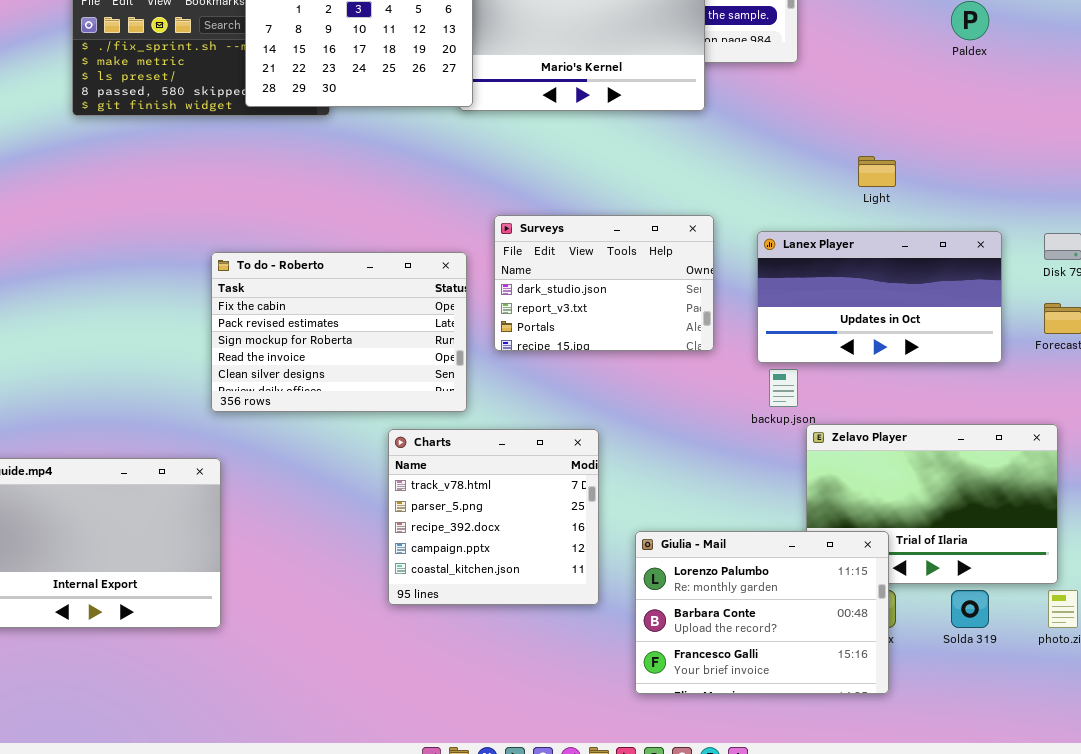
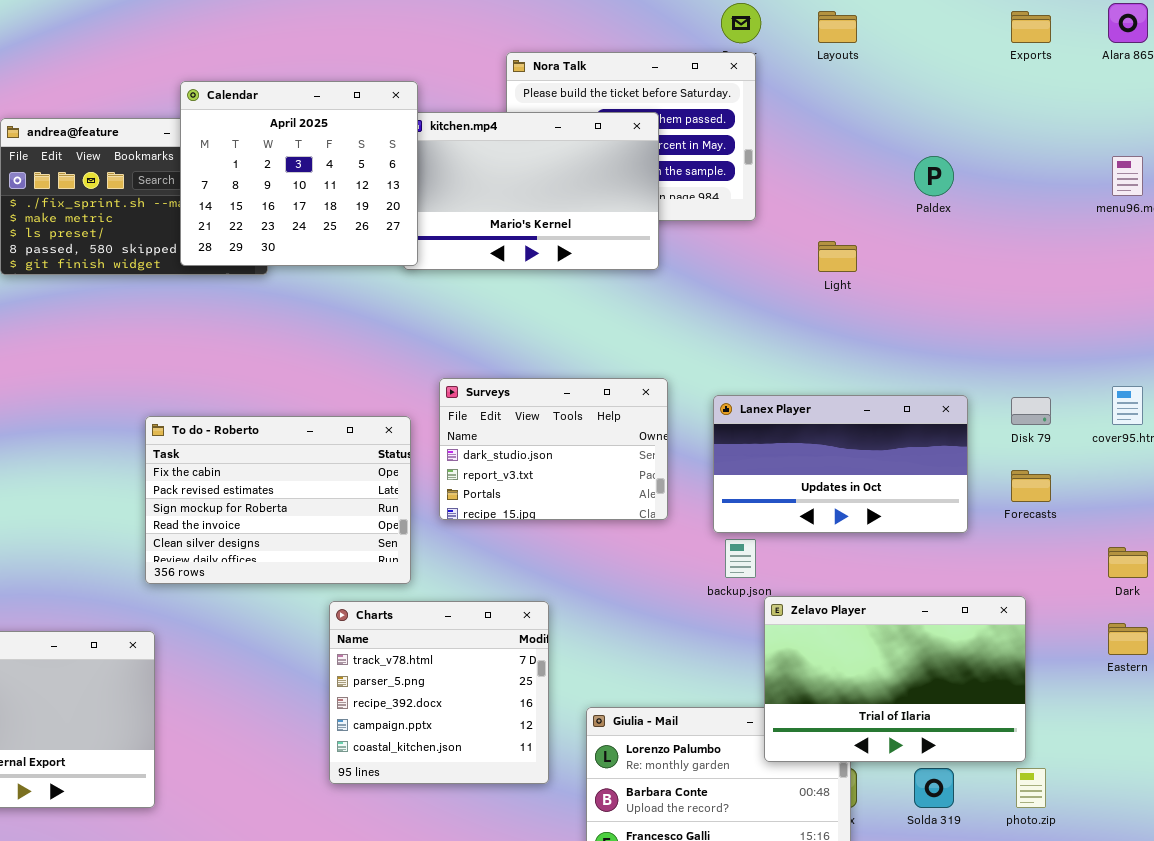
Light: [858,156,896,187] -> [818,241,857,272], moved
Zelavo Player: [806,424,1058,584] -> [764,596,1026,762], raised

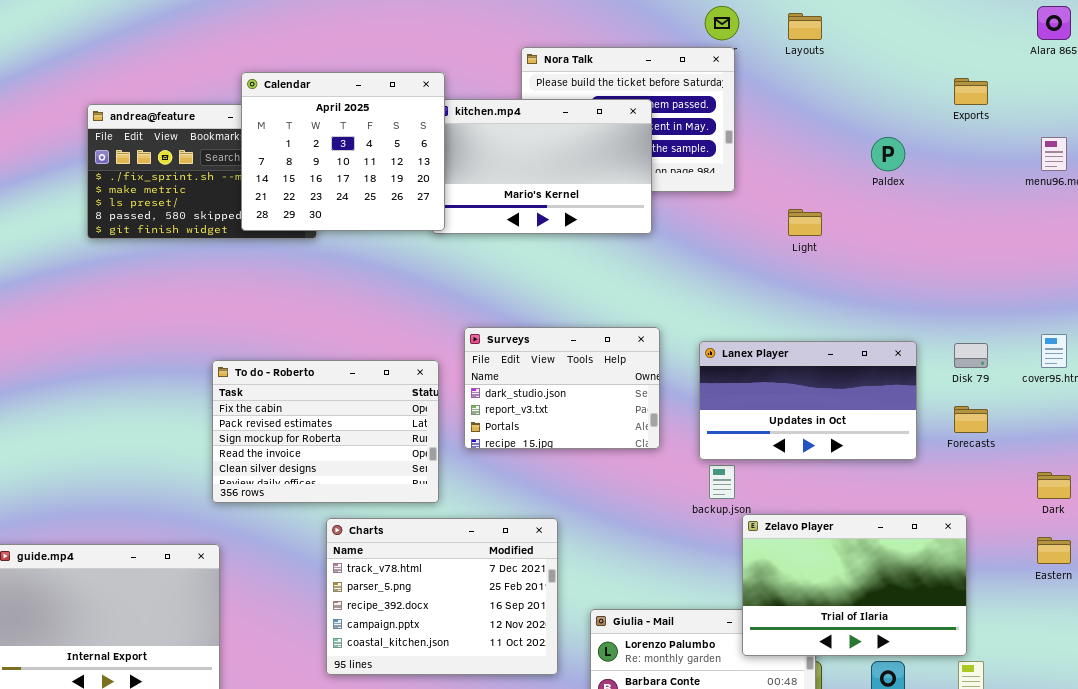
Exports: [1011,11,1051,43] -> [954,78,988,105], moved
Charts: [329,601,549,784] -> [326,518,558,675], resized

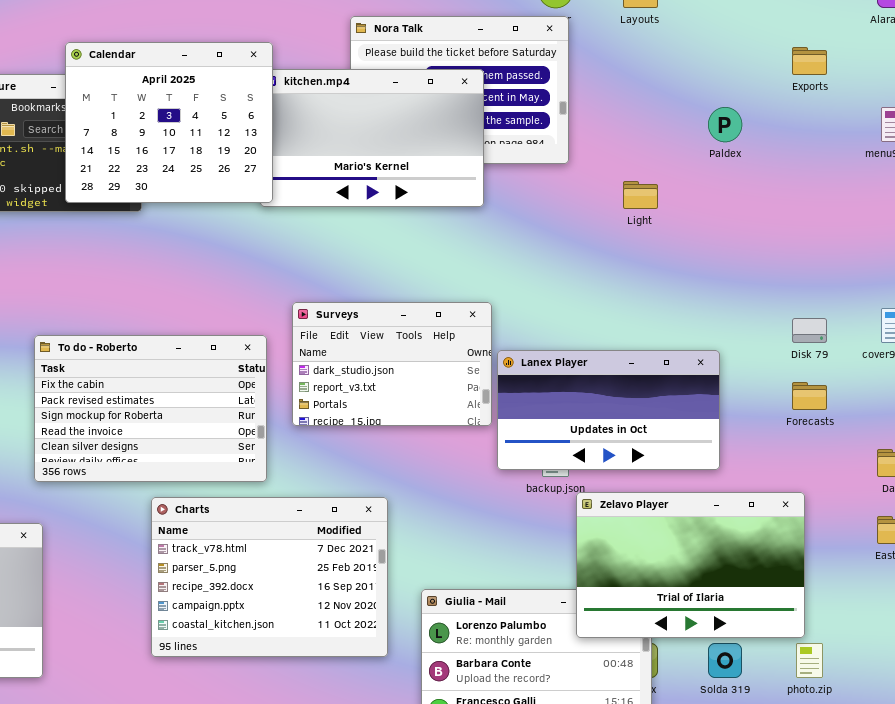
Lanex Player: [699,341,917,460] -> [497,350,720,470], moved

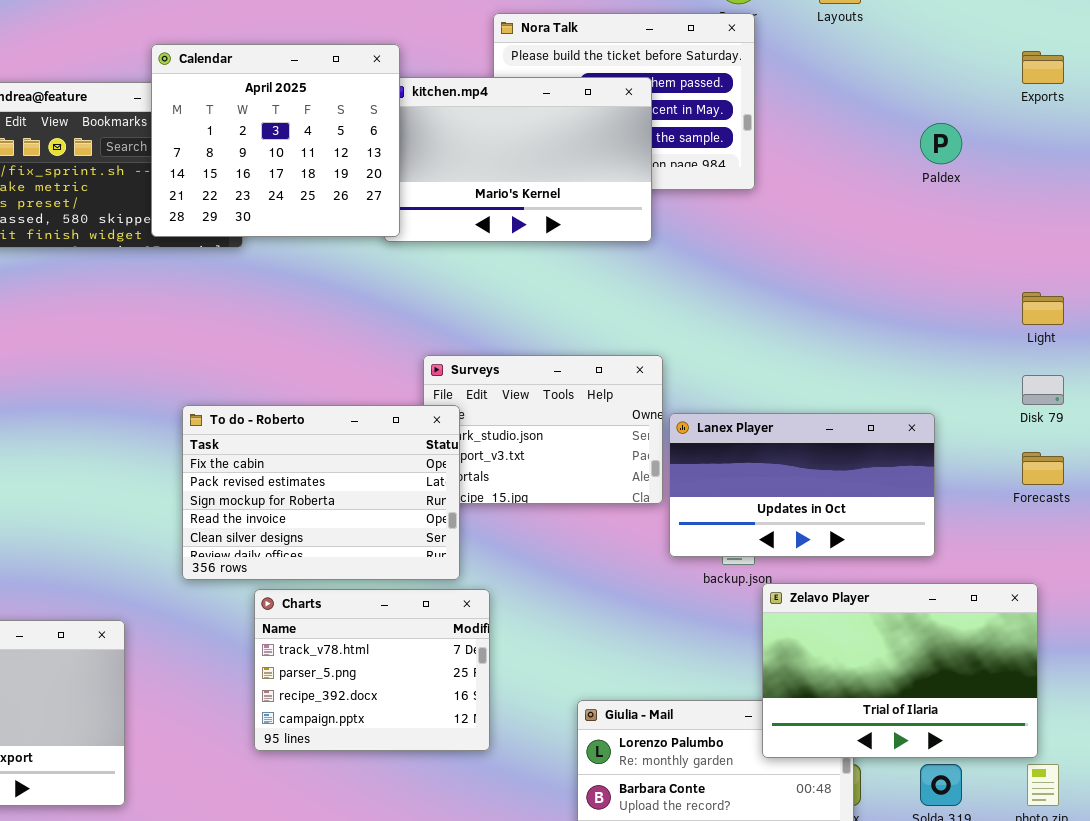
Light: [623,181,658,209] -> [1022,292,1064,325], moved
To do - Roberto: [34,335,267,482] -> [182,405,460,580], moved
Charts: [151,497,388,657] -> [254,589,490,751], resized

